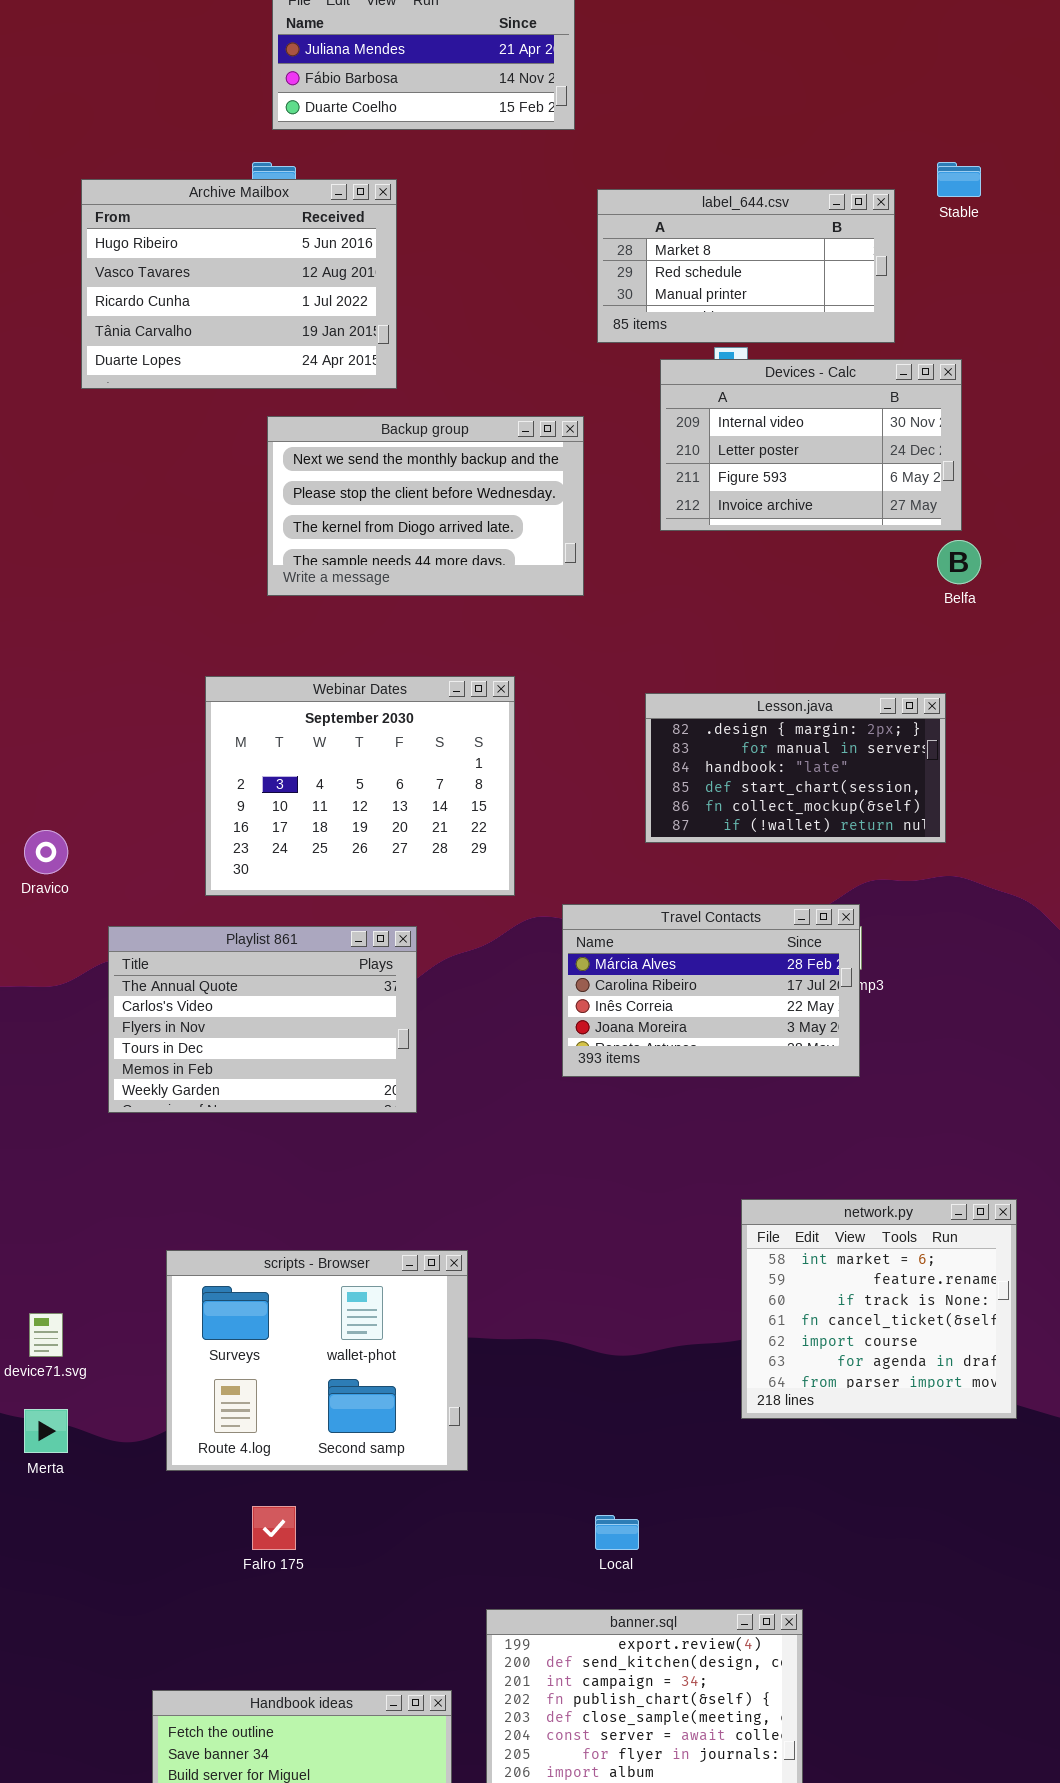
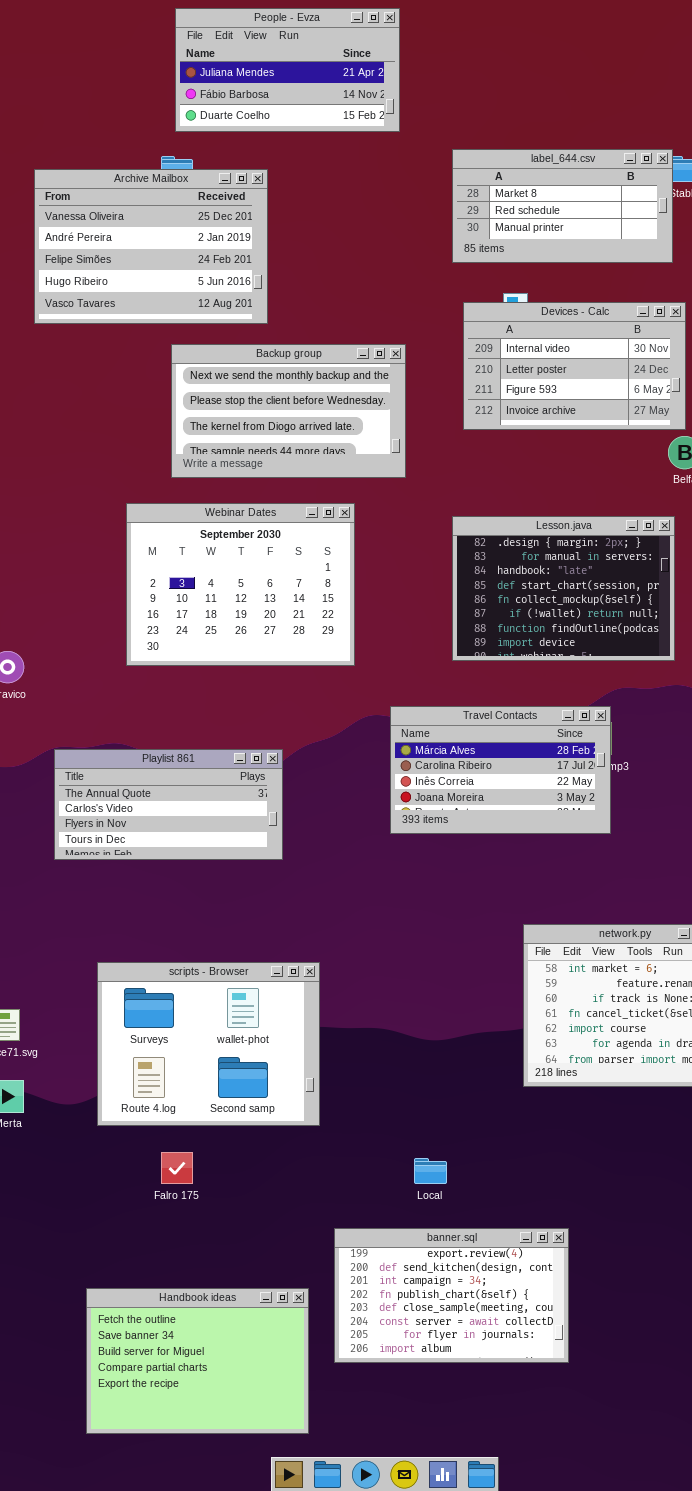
Archive Mailbox: [81,179,397,389] -> [34,169,268,324], scrolled up 3 rows
label_644.csv: [597,189,895,343] -> [452,149,673,263], moved
Webinar Dates: [205,676,515,896] -> [126,503,355,666], moved
Lesson.java: [645,693,946,843] -> [452,516,675,661], resized
Playlist 861: [108,926,417,1113] -> [54,749,283,860], resized

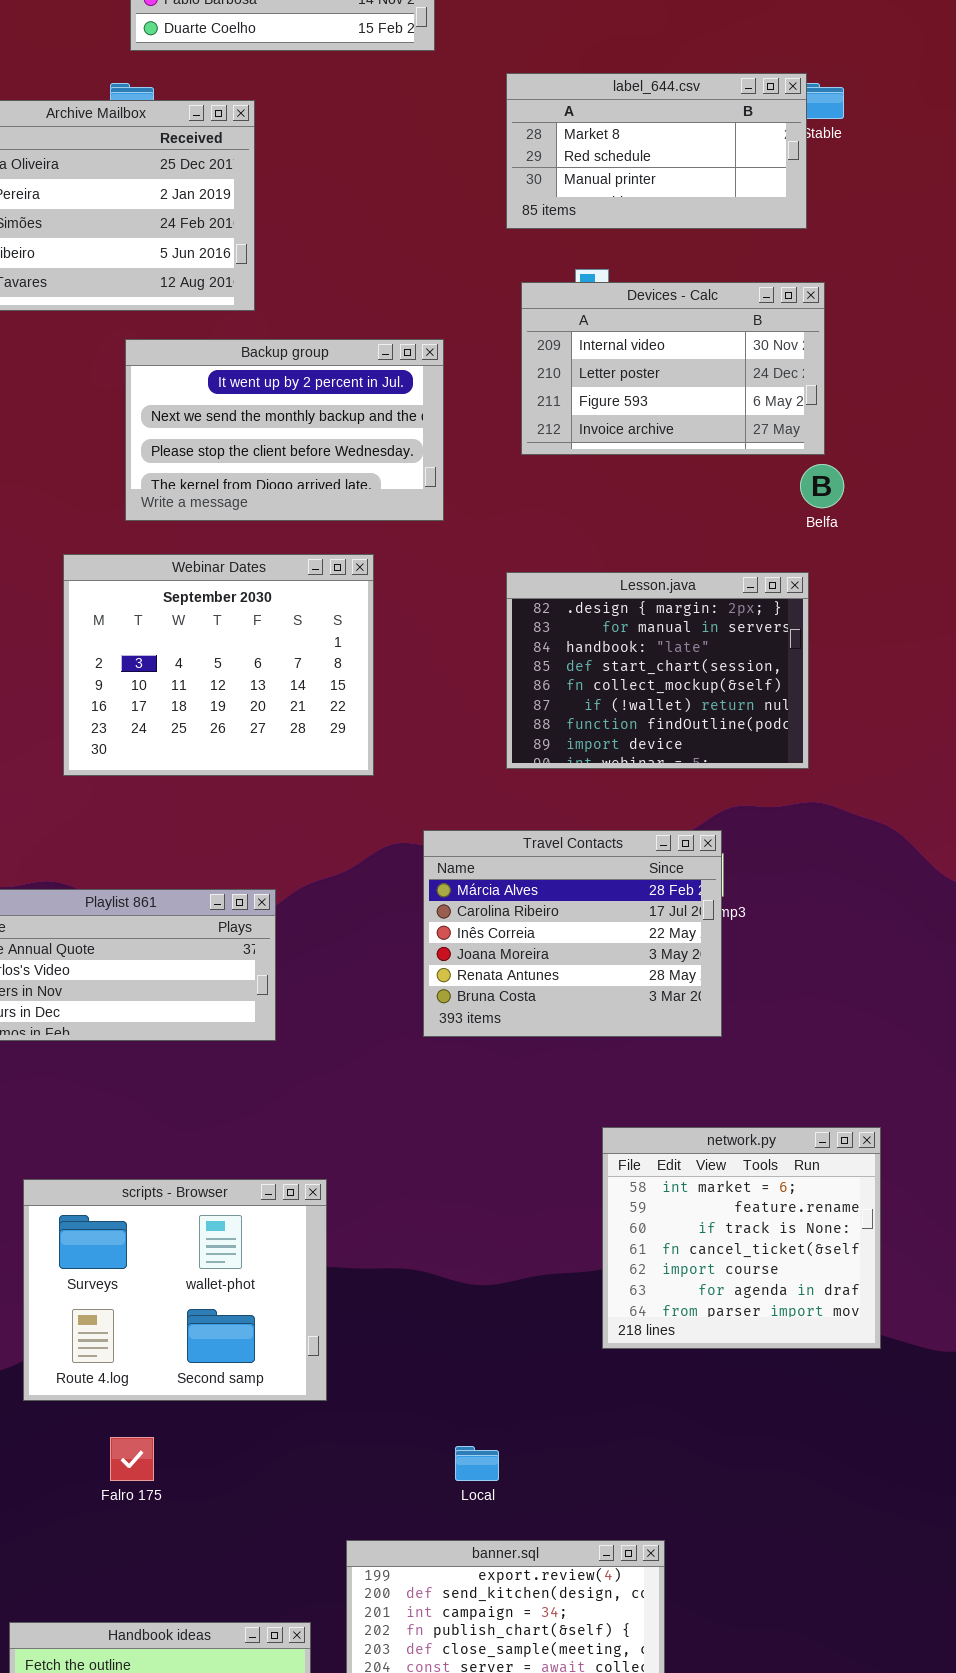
Backup group: [171,344,406,478] -> [125,339,444,521], scrolled up 1 row
Travel Contacts: [390,706,611,834] -> [423,830,722,1037], resized

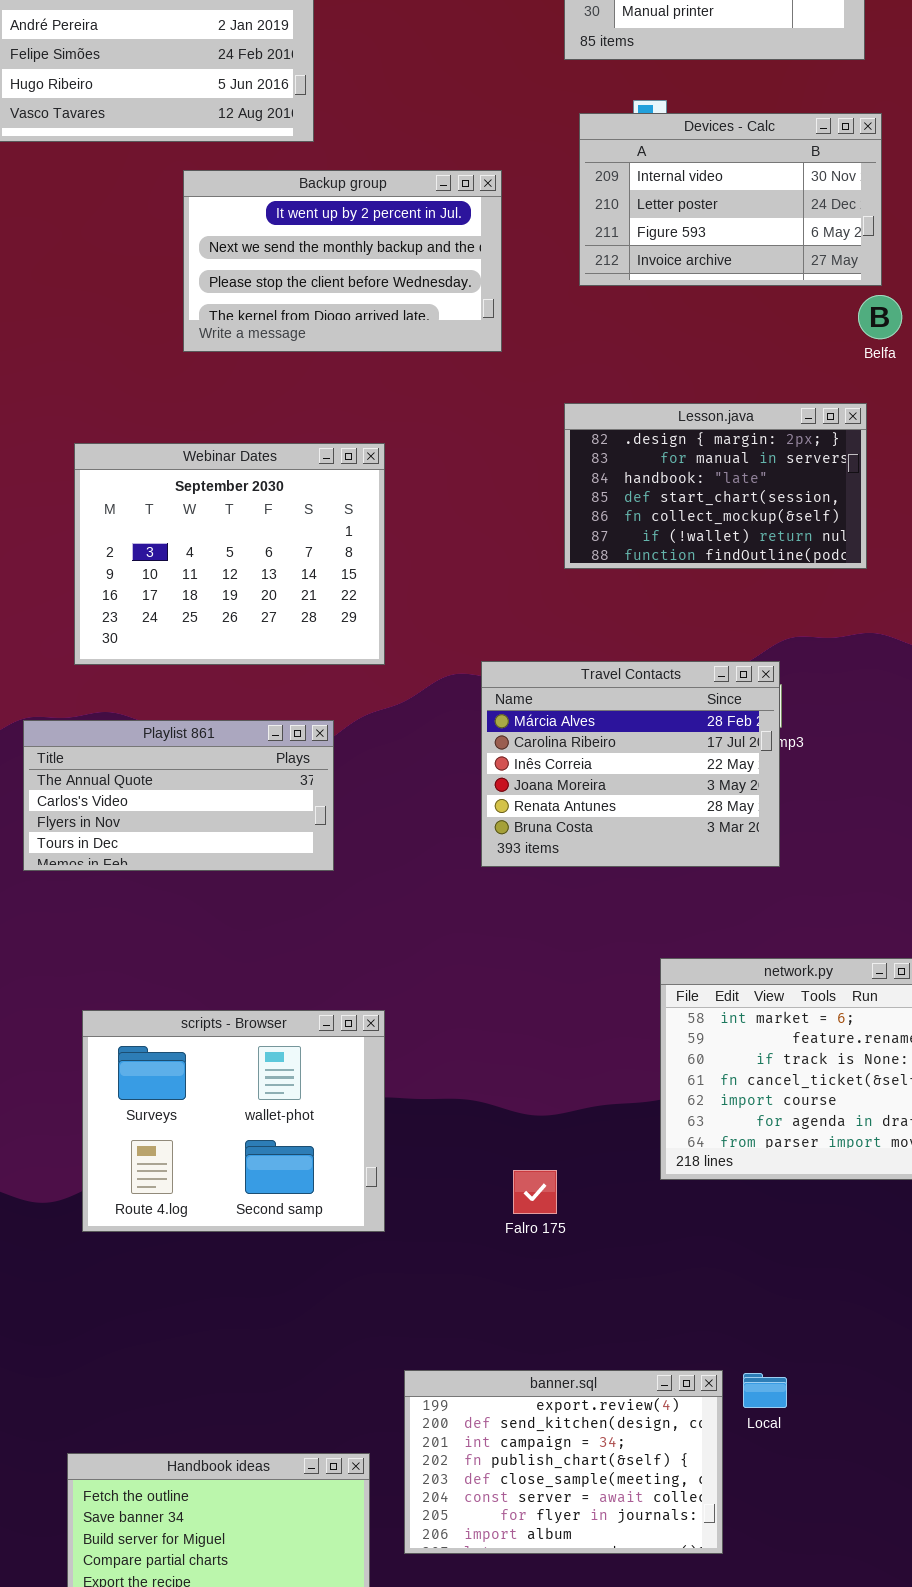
Webinar Dates: [63,554,374,776] -> [74,443,385,665], moved
Lesson.java: [506,572,809,769] -> [564,403,867,569], resized
Falro 175: [110,1437,154,1481] -> [513,1170,557,1214], moved
Local: [455,1446,499,1481] -> [743,1373,787,1408], moved

